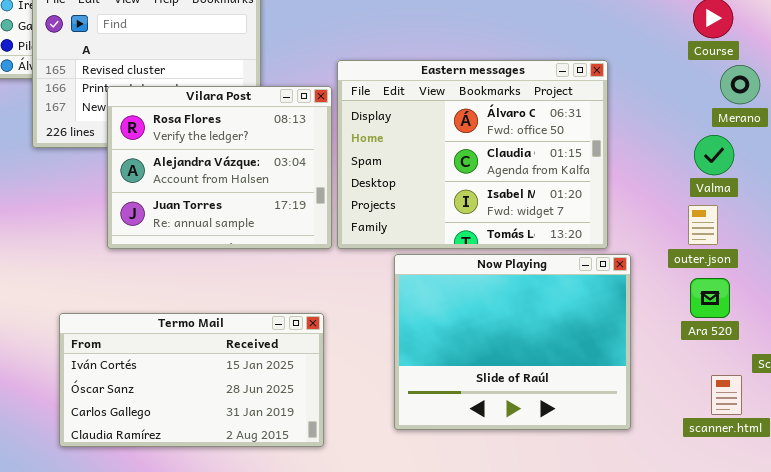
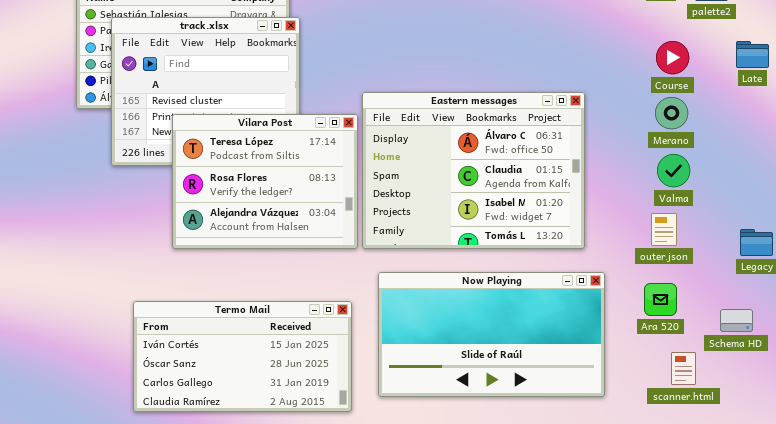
Merano: [720,65,760,104] -> [655,97,688,129], moved
Vilara Post: [107,86,332,249] -> [172,114,358,249], scrolled up 1 row
Now Playing: [394,254,631,430] -> [378,272,605,397], resized
Ara 520: [690,278,730,318] -> [644,283,677,316], moved

